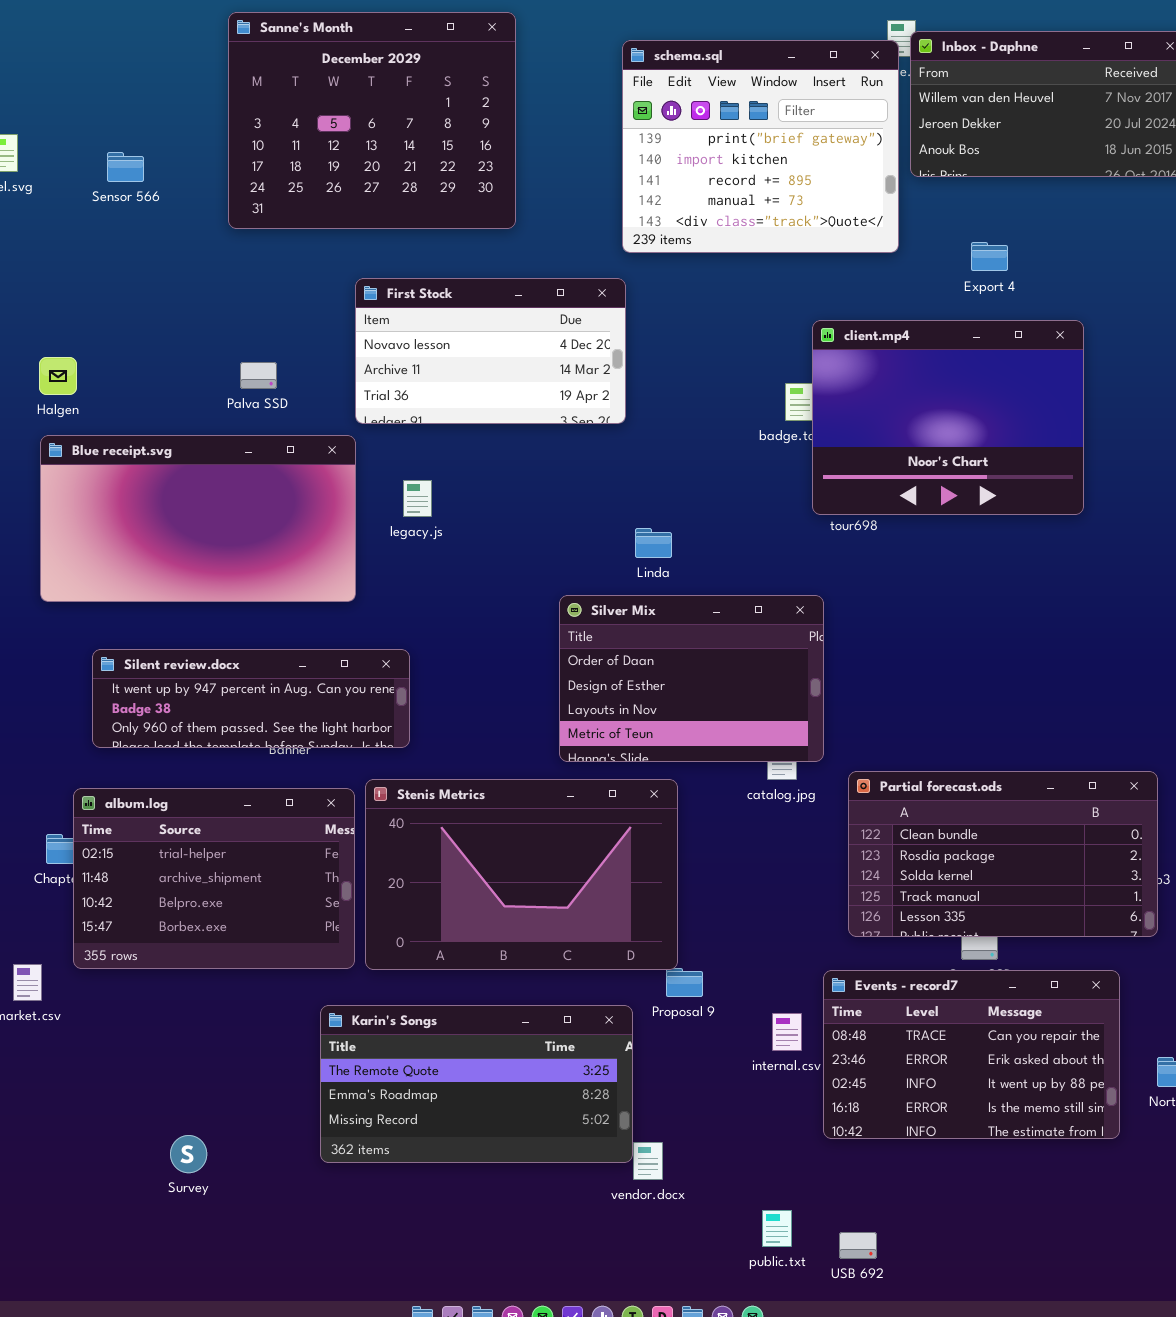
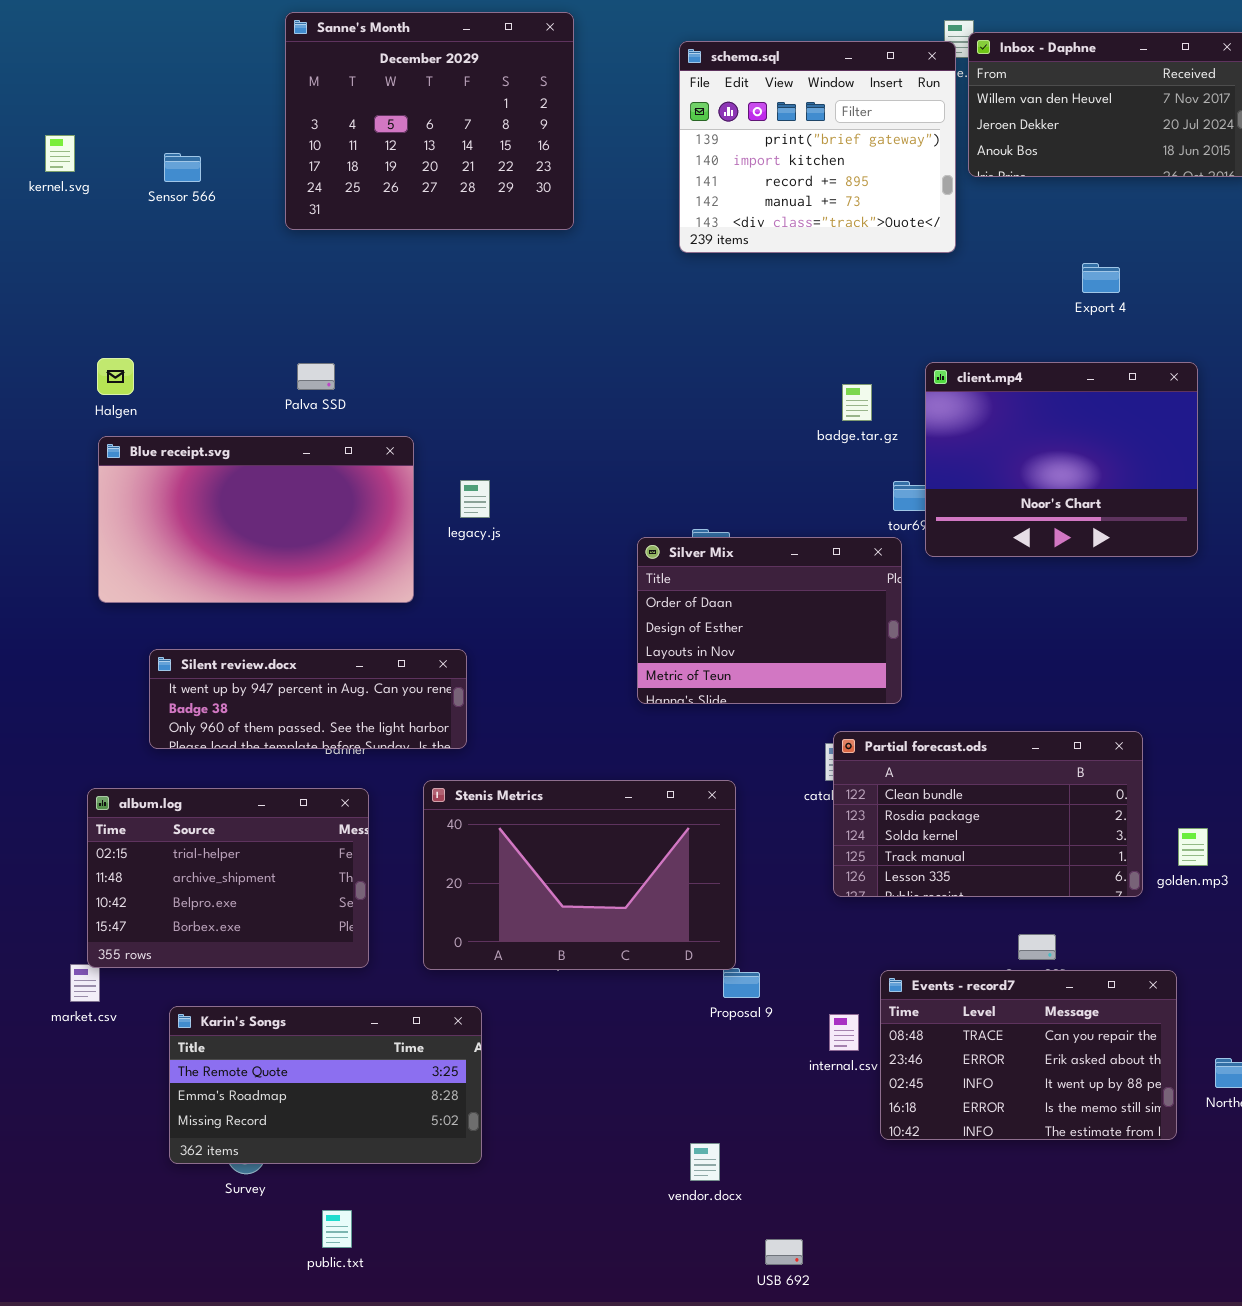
Export 4: [971,242,1008,271] -> [1082,263,1120,293], moved
First Stock: [355,278,626,424] -> none, closed
client.mp4: [812,320,1084,515] -> [925,362,1198,557], moved
Silver Mix: [559,595,824,762] -> [637,537,902,704], moved
Partial forecast.ods: [848,771,1158,937] -> [833,731,1143,897], moved
album.log: [73,788,355,969] -> [87,788,369,968], moved
Karin's Songs: [320,1005,633,1163] -> [169,1006,482,1164], moved
public.txt: [762,1210,792,1247] -> [322,1210,352,1248], moved
USB 692: [839,1232,877,1259] -> [765,1239,803,1265], moved

